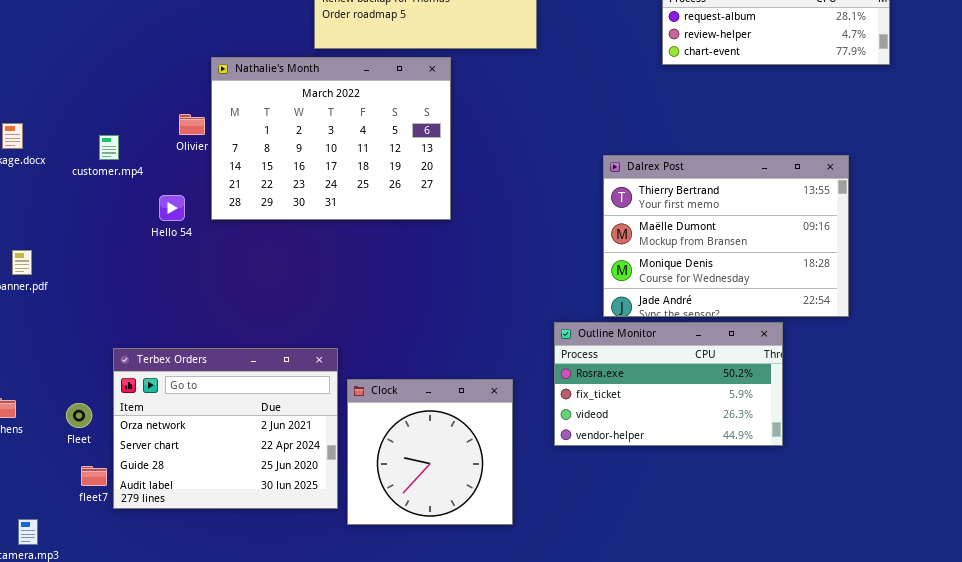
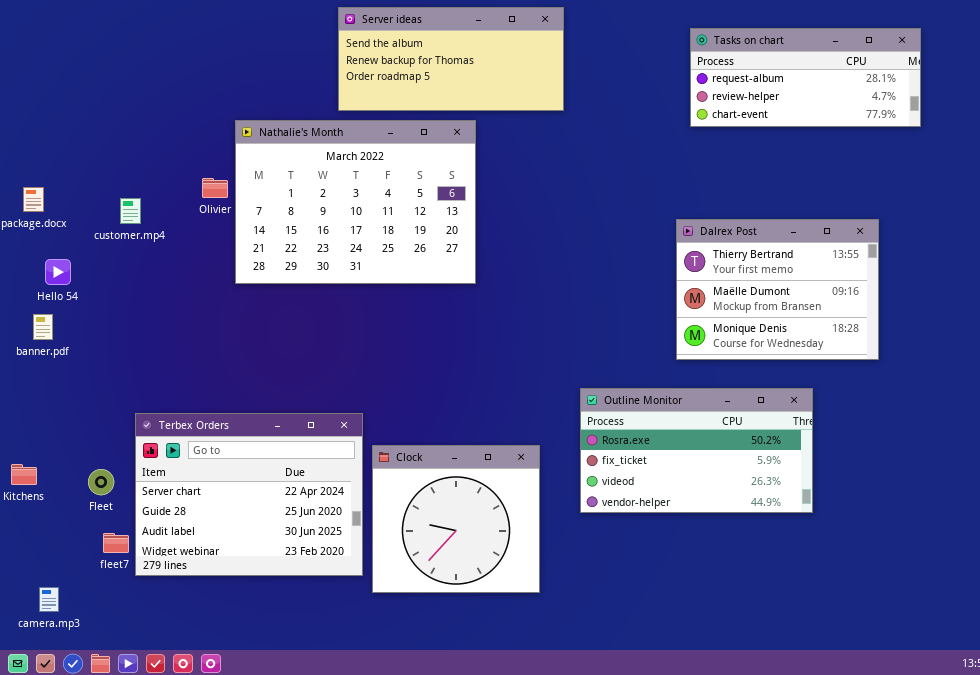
Dalrex Post: [603,155,849,317] -> [676,219,879,360], resized
Hello 54: [159,195,185,221] -> [45,259,71,285], moved
Terbex Orders: [113,348,338,509] -> [135,413,363,576], scrolled down 1 row

